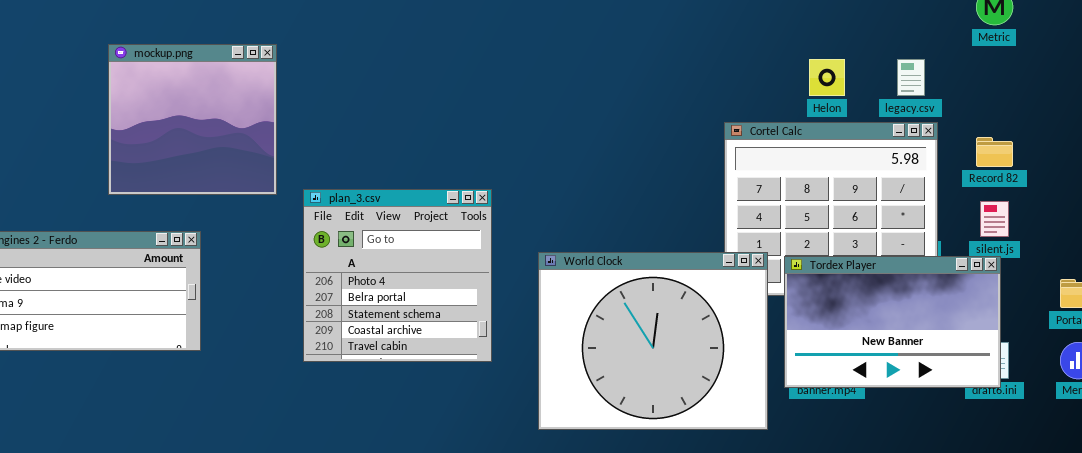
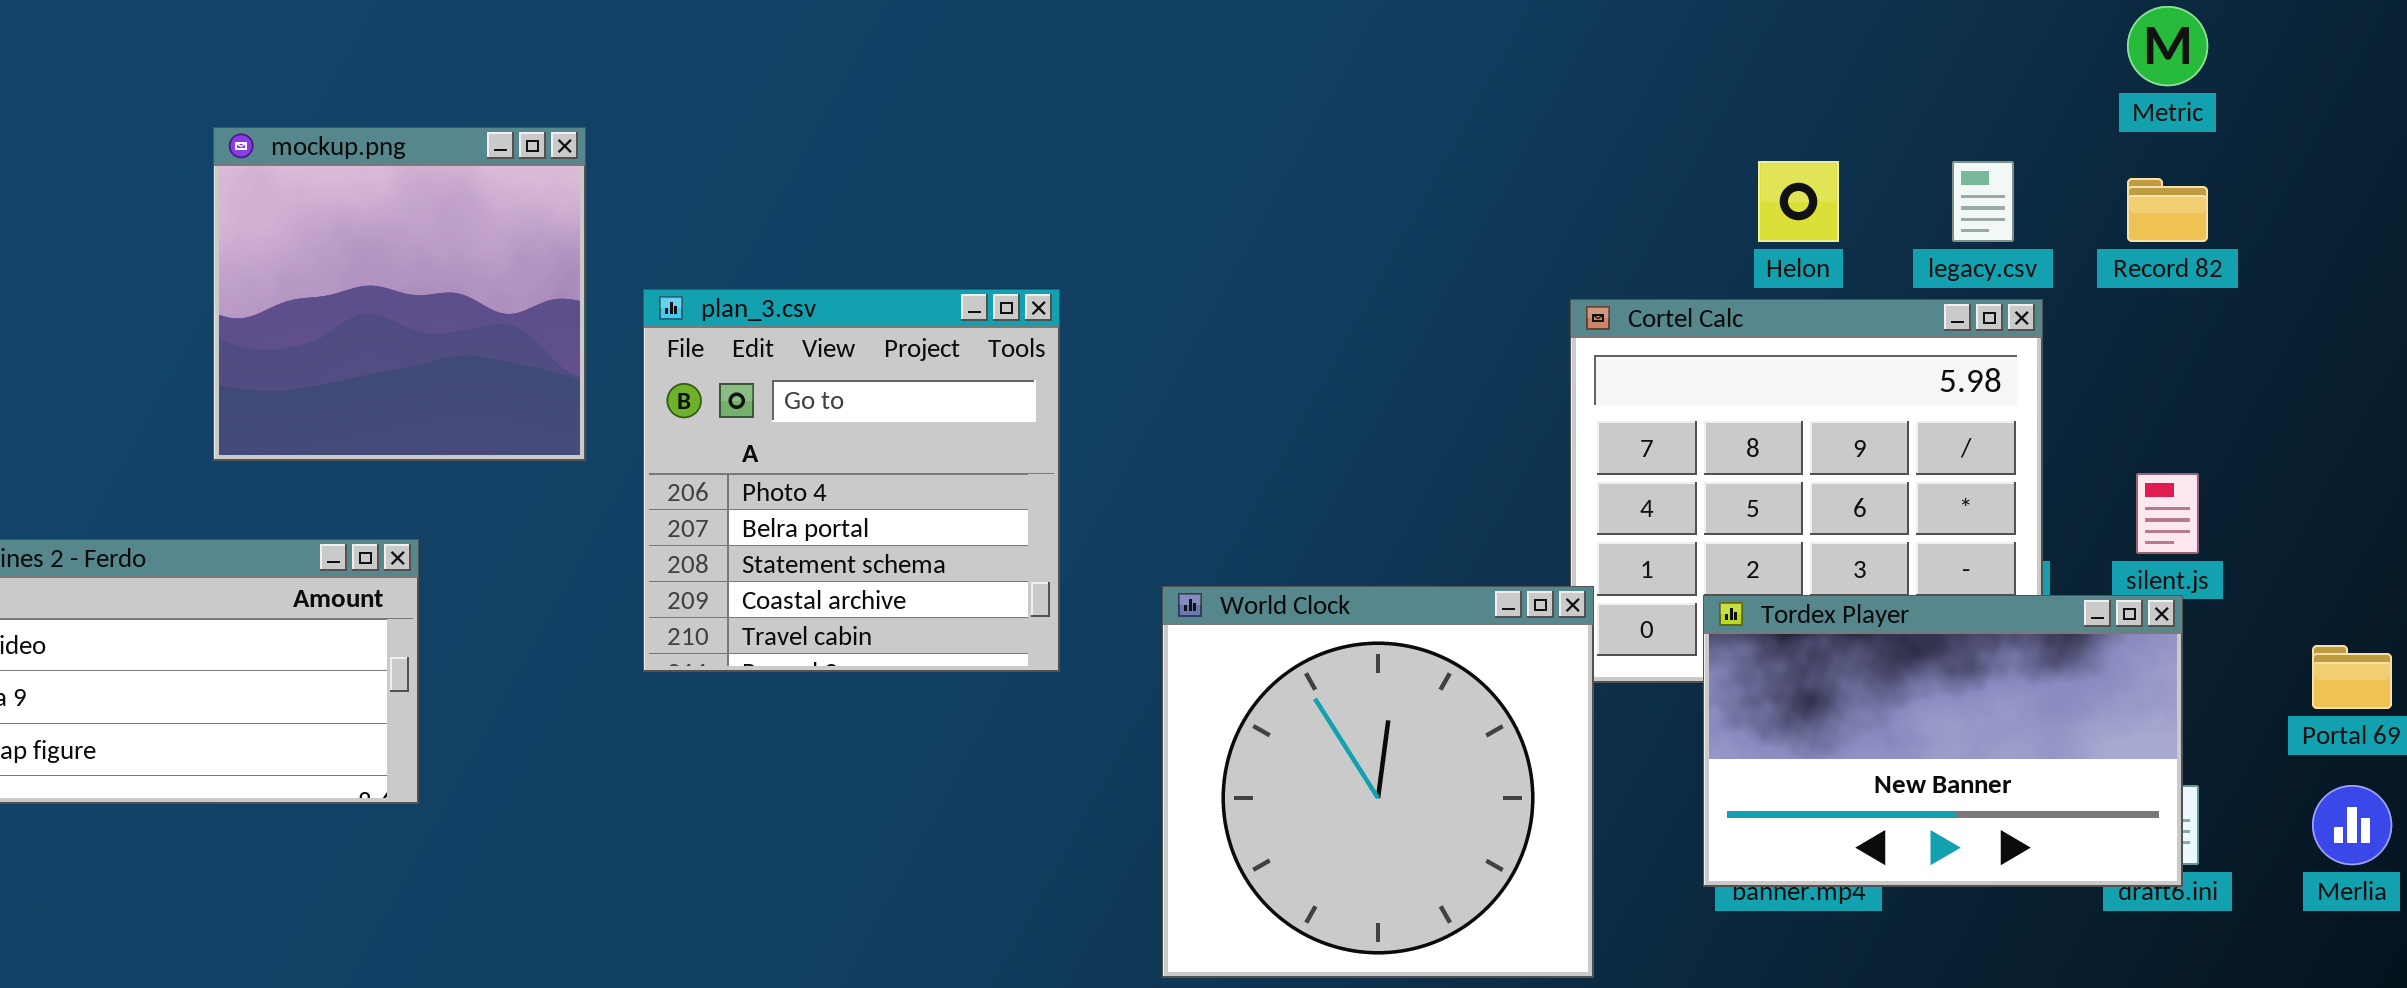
Record 82: [976,137,1013,167] -> [2127,178,2208,242], moved
plan_3.csv: [303,189,492,362] -> [643,289,1060,672], moved
World Clock: [538,252,768,430] -> [1162,586,1594,978], resized

